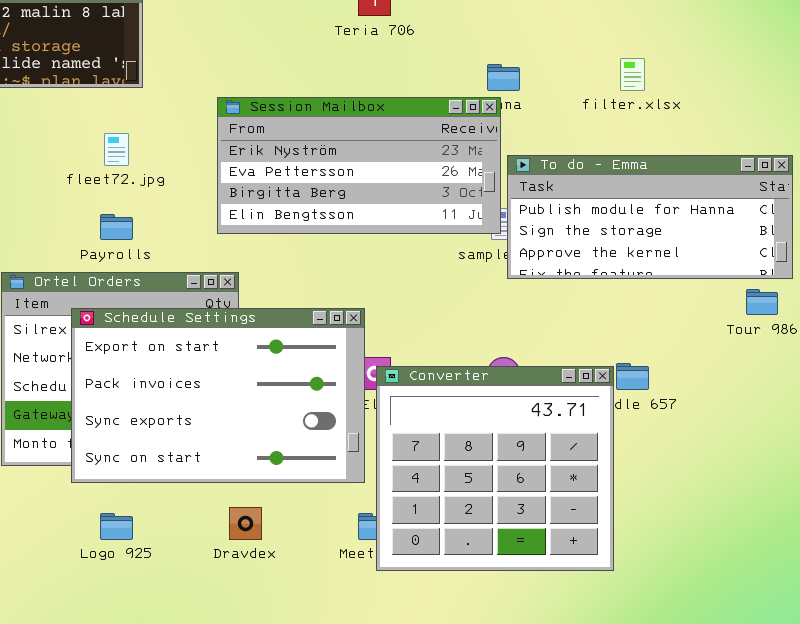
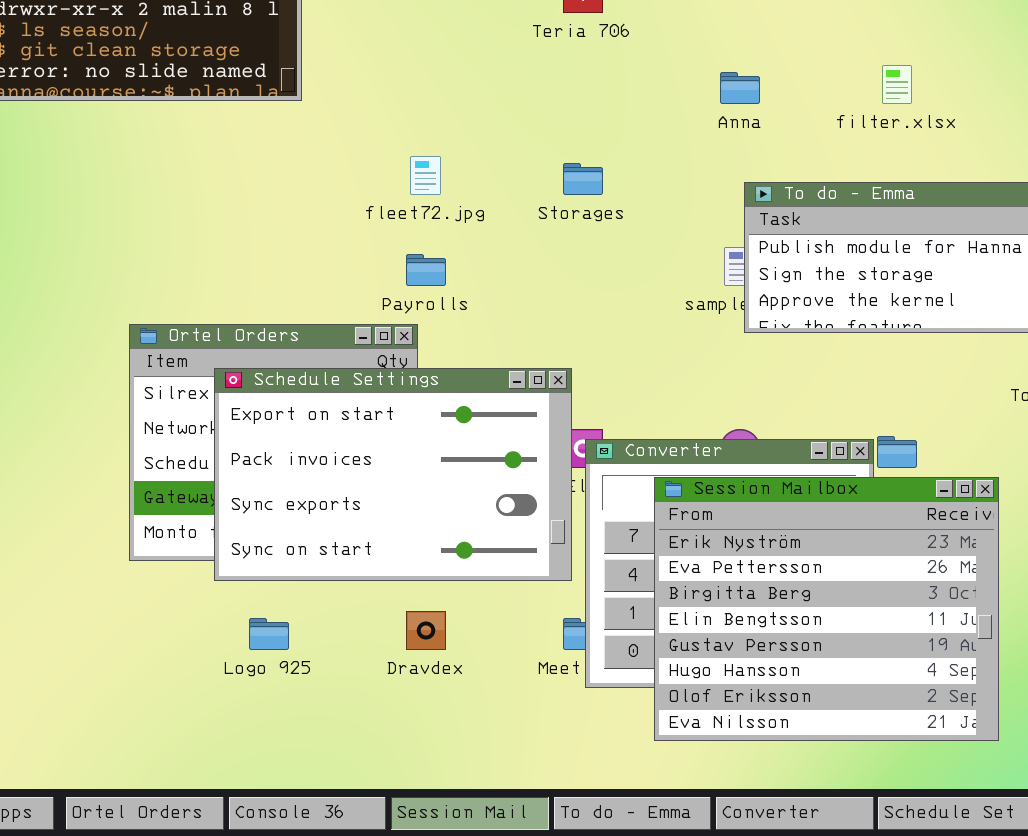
Session Mailbox: [217,97,501,234] -> [654,477,999,741], moved, resized
fleet72.jpg: [104,133,129,166] -> [410,156,441,195], moved
Payrolls: [100,214,133,240] -> [406,254,446,286], moved

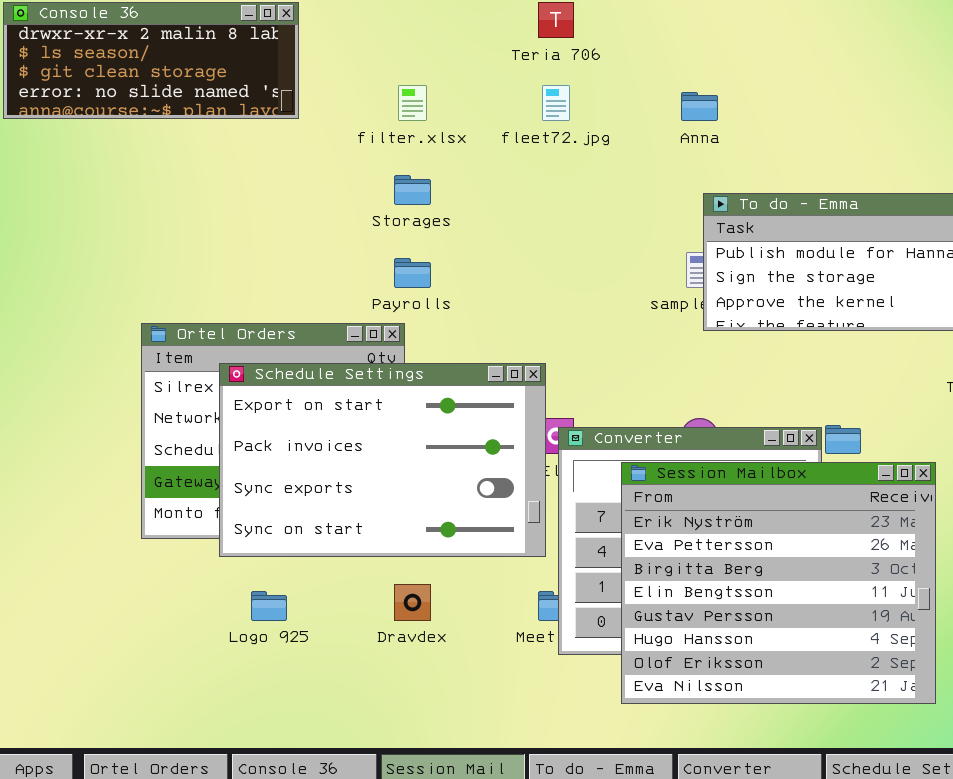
filter.xlsx: [882,65,912,104] -> [398,85,427,121], moved
fleet72.jpg: [410,156,441,195] -> [542,85,570,121], moved
Storages: [563,163,603,195] -> [394,175,431,205], moved

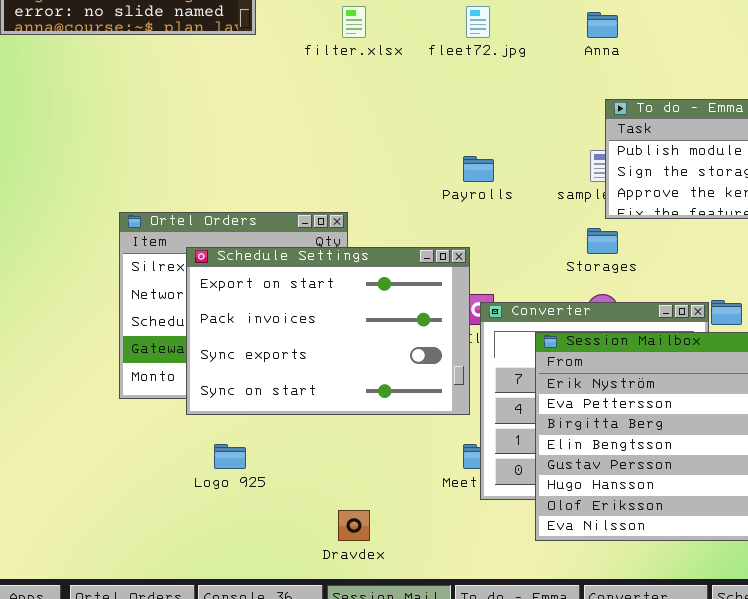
Storages: [394,175,431,205] -> [587,228,618,254], moved
Payrolls: [394,258,431,288] -> [463,156,494,182], moved
Dravdex: [394,584,431,621] -> [338,510,370,541], moved

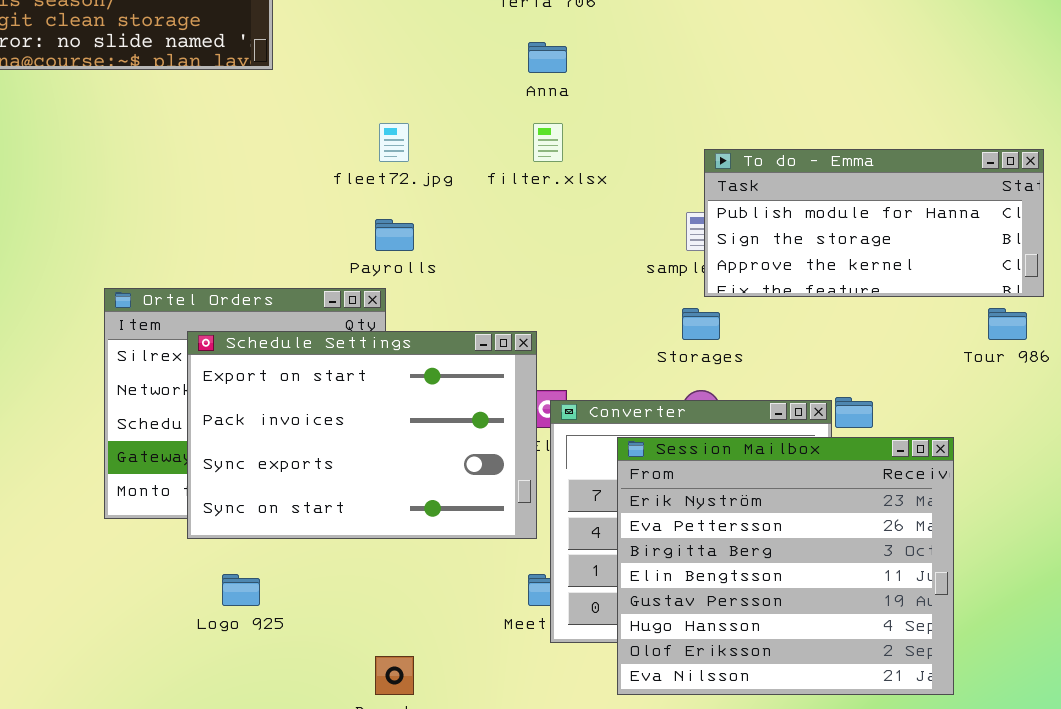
filter.xlsx: [342,6,366,38] -> [533,123,563,162], moved
fleet72.jpg: [466,6,490,38] -> [379,123,409,162], moved
Anna: [587,12,618,38] -> [528,42,567,73], moved
Payrolls: [463,156,494,182] -> [375,219,414,251], moved

